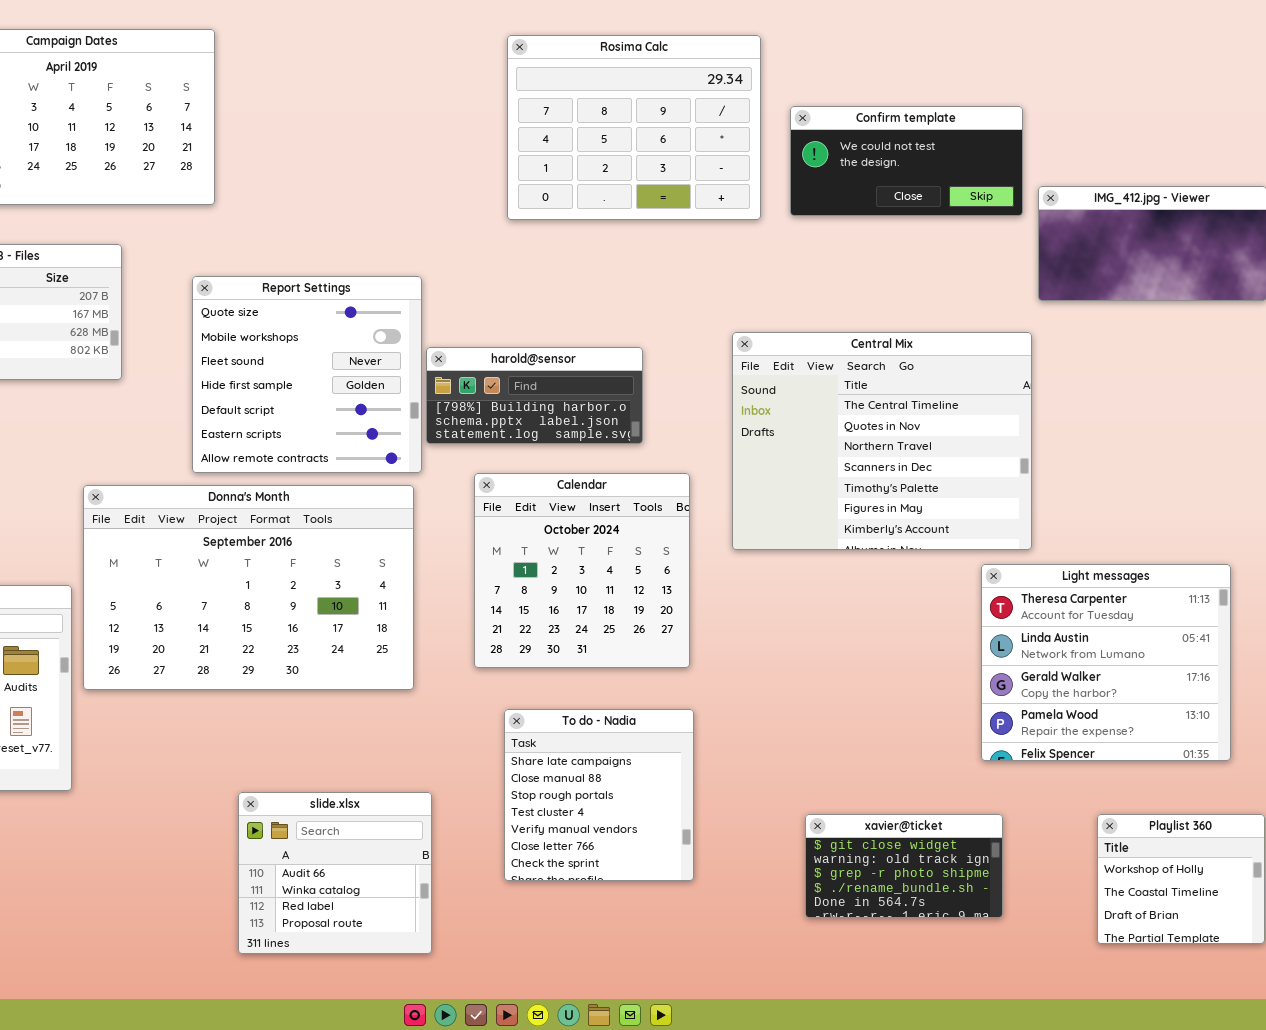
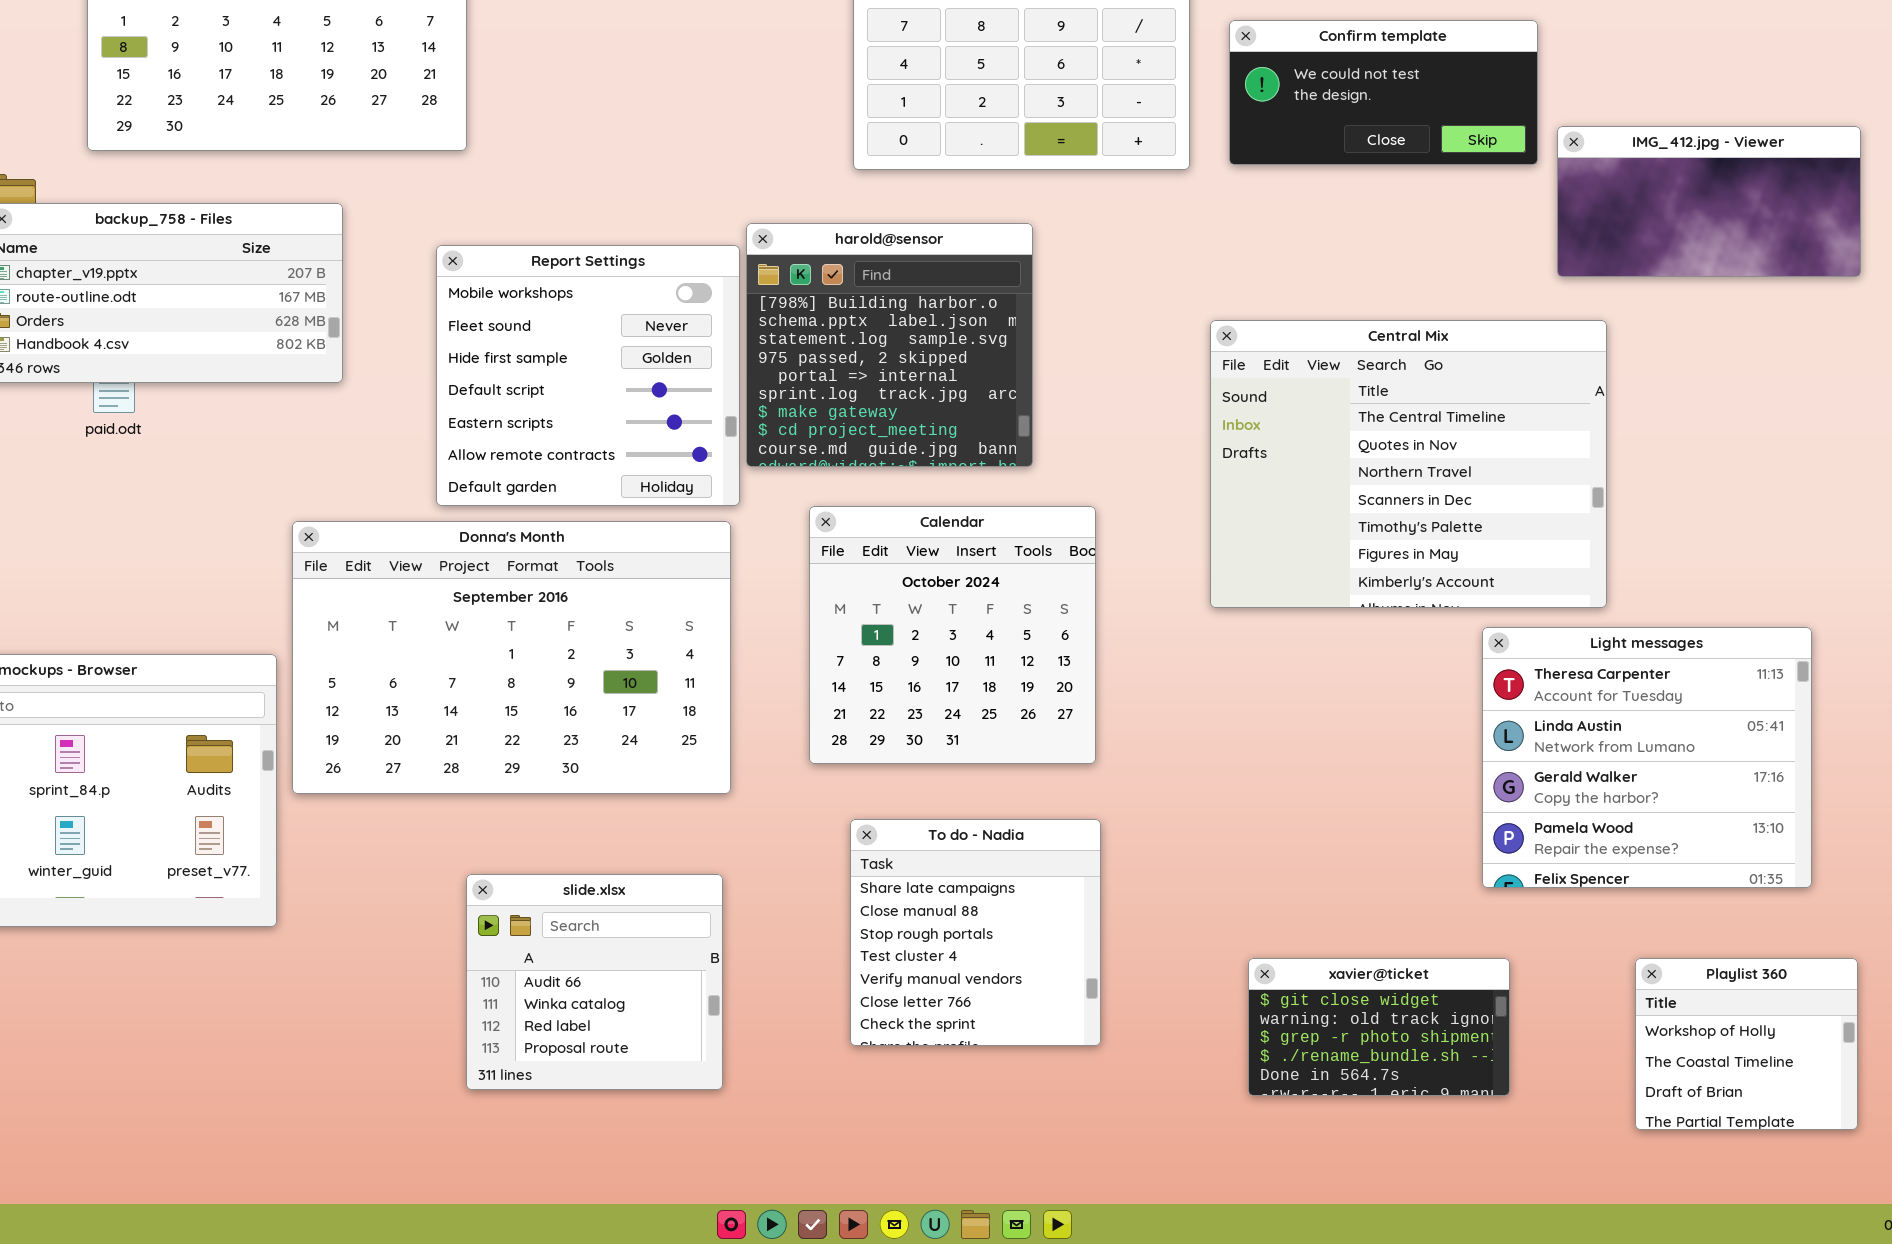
Report Settings: [192,276,422,473] -> [436,245,740,506], scrolled down 1 row
Central Mix: [732,332,1032,550] -> [1210,320,1607,608], moved
harold@sensor: [426,347,643,444] -> [746,223,1033,467], resized
slide.xlsx: [238,792,432,954] -> [466,874,723,1090], moved

